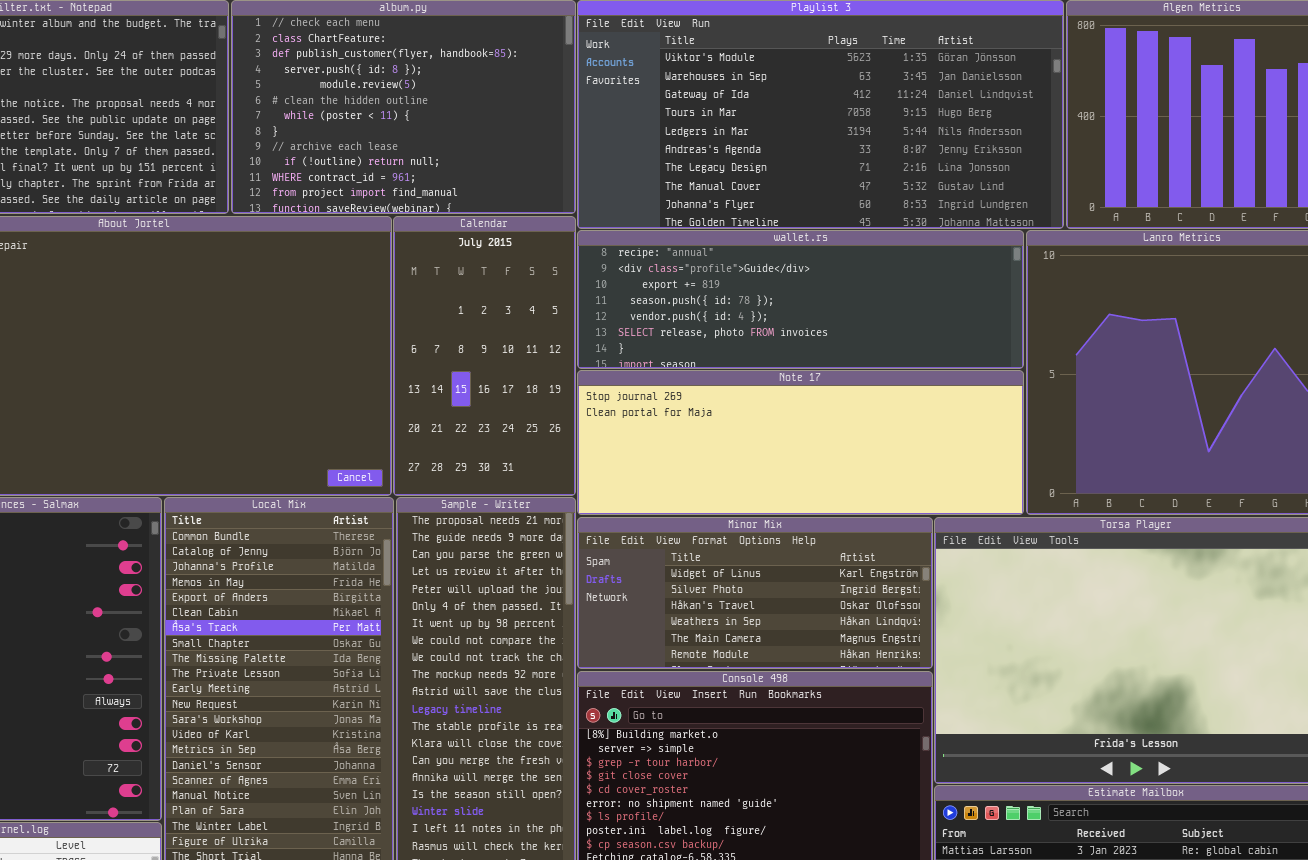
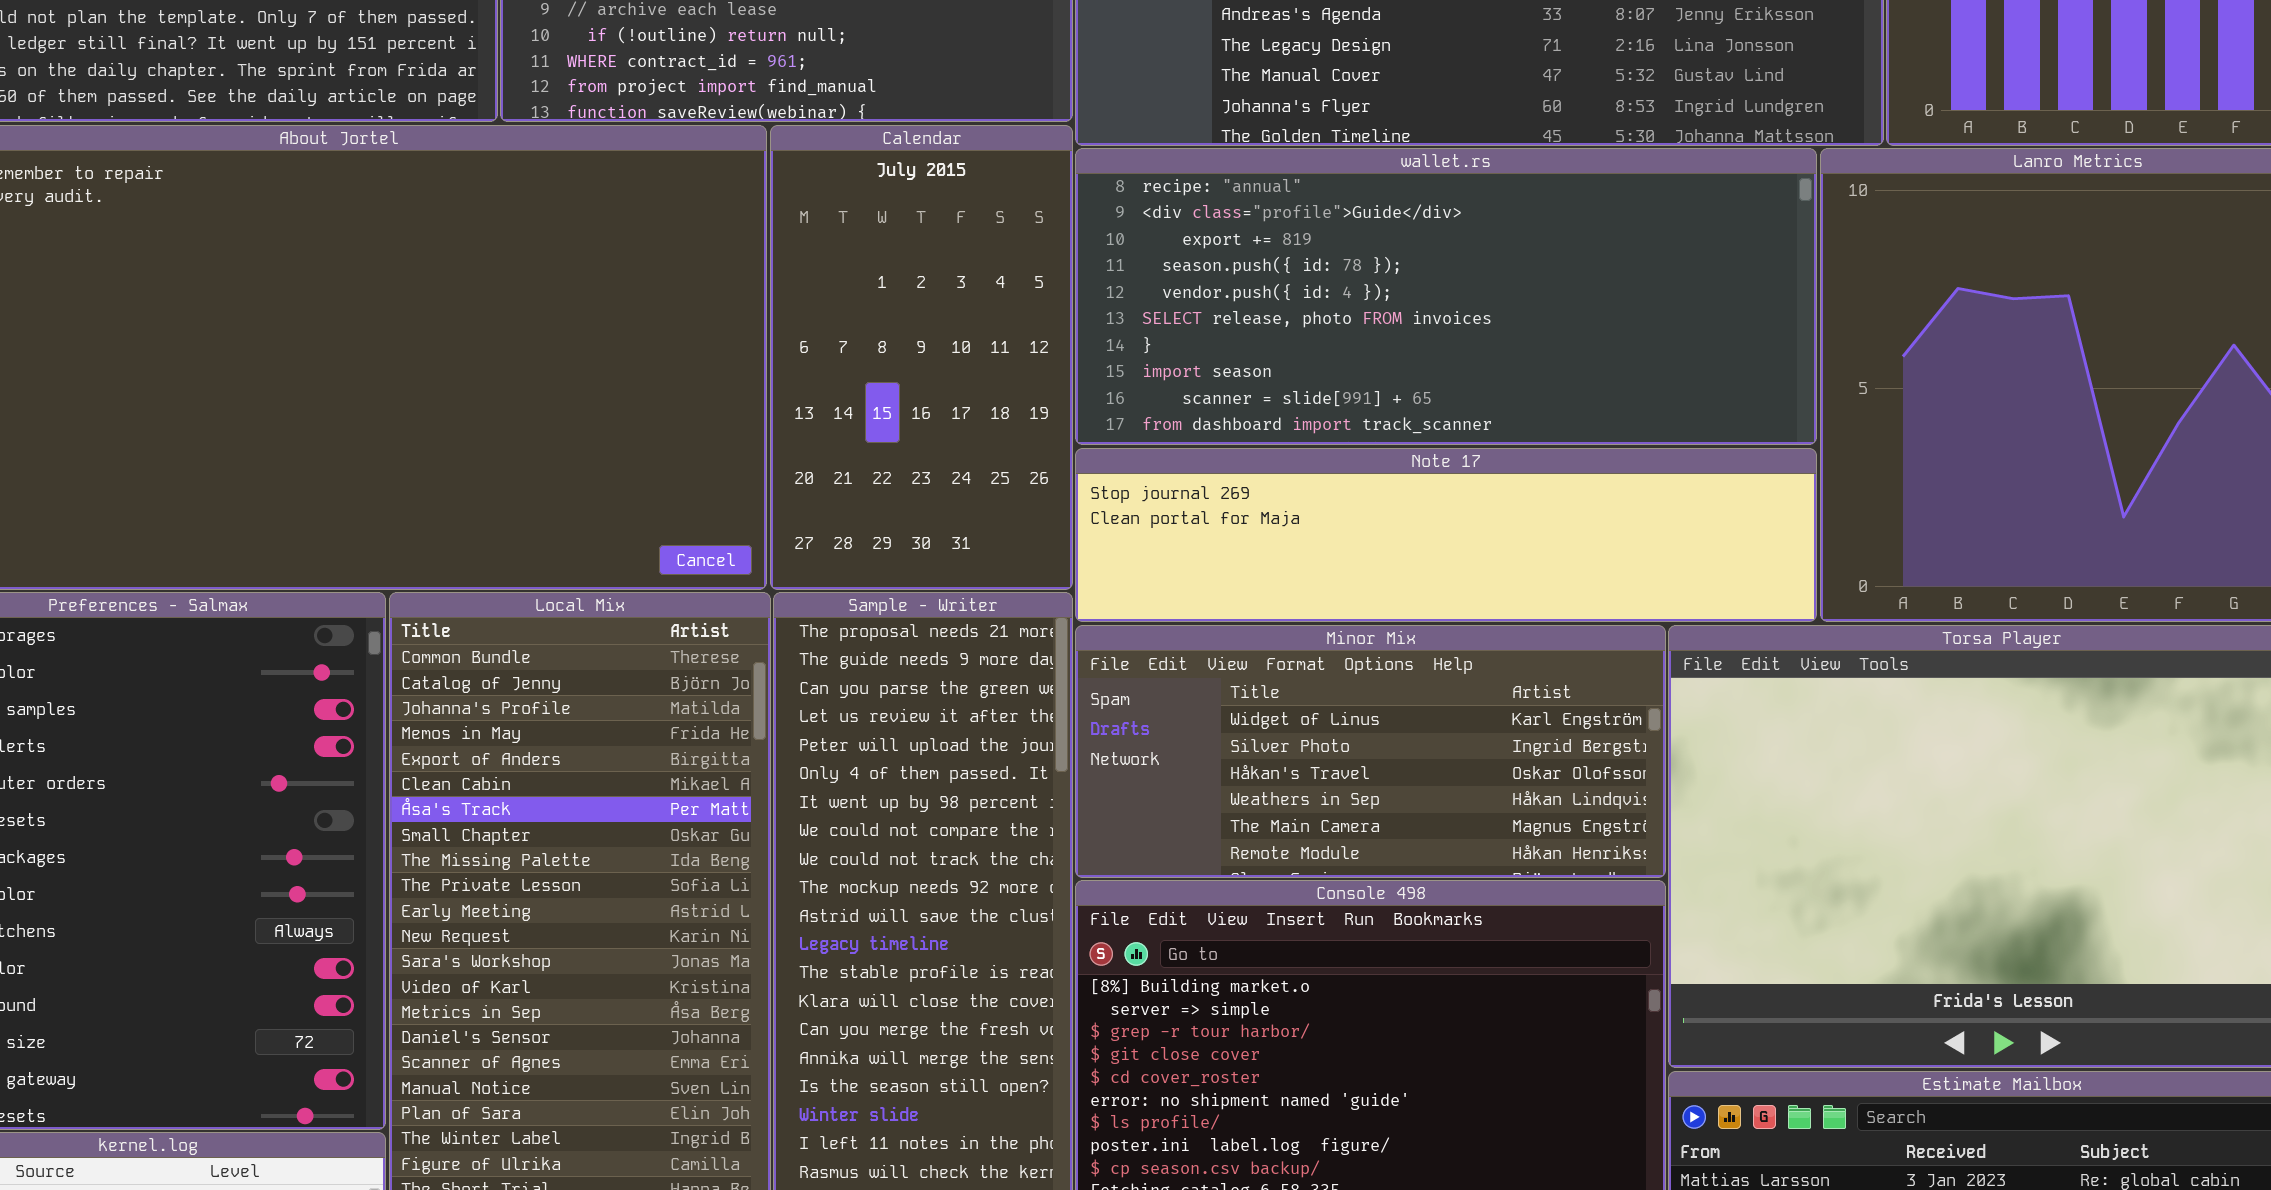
wallet.rs: [577,230,1024,369] -> [1075,148,1817,445], resized
Note 17: [577,370,1024,515] -> [1075,448,1817,622], resized

